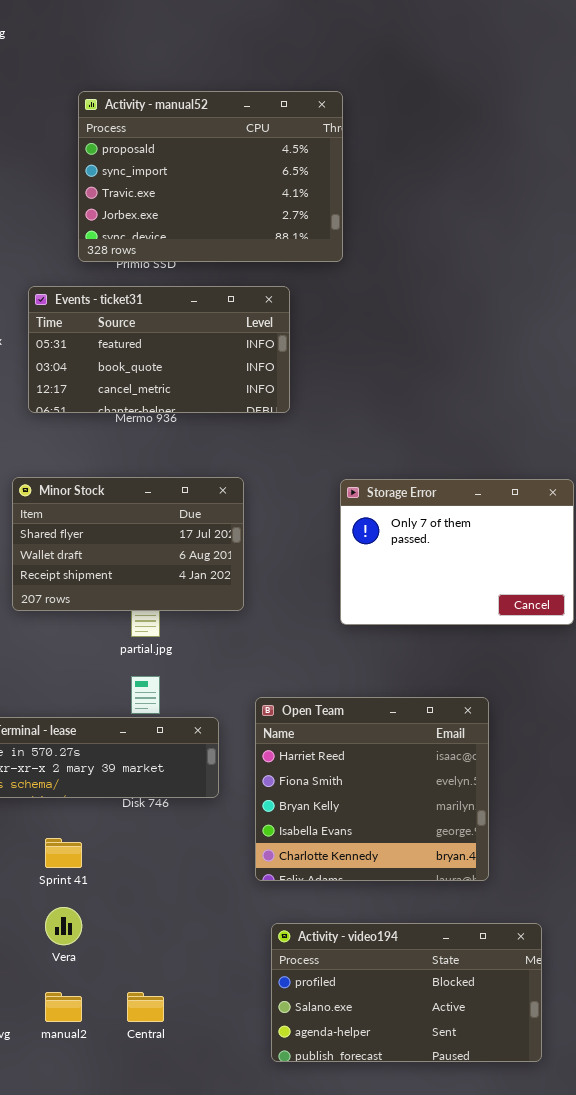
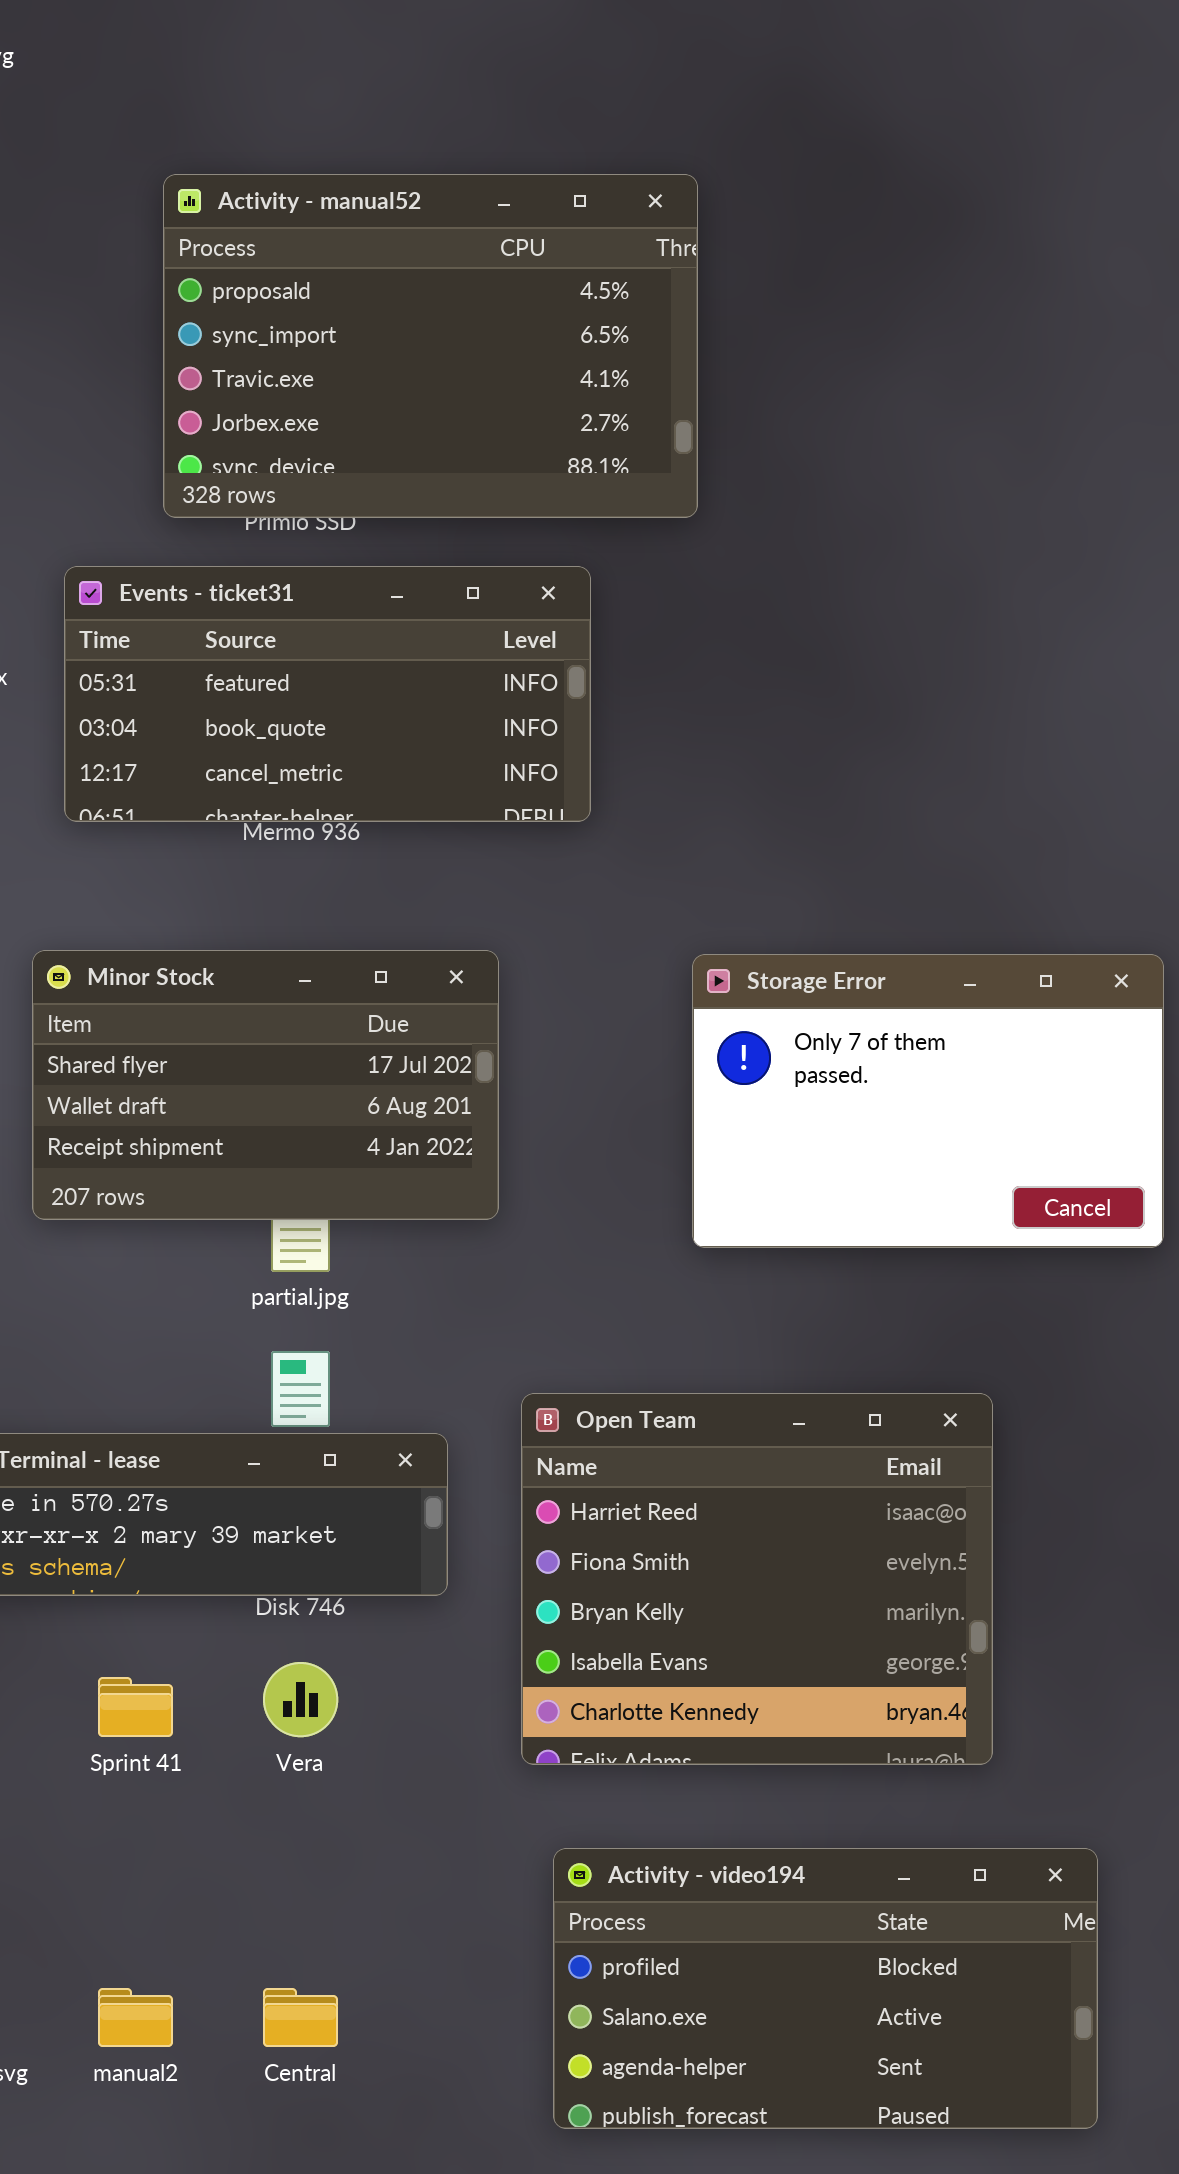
Vera: [45,907,82,945] -> [263,1662,338,1737], moved

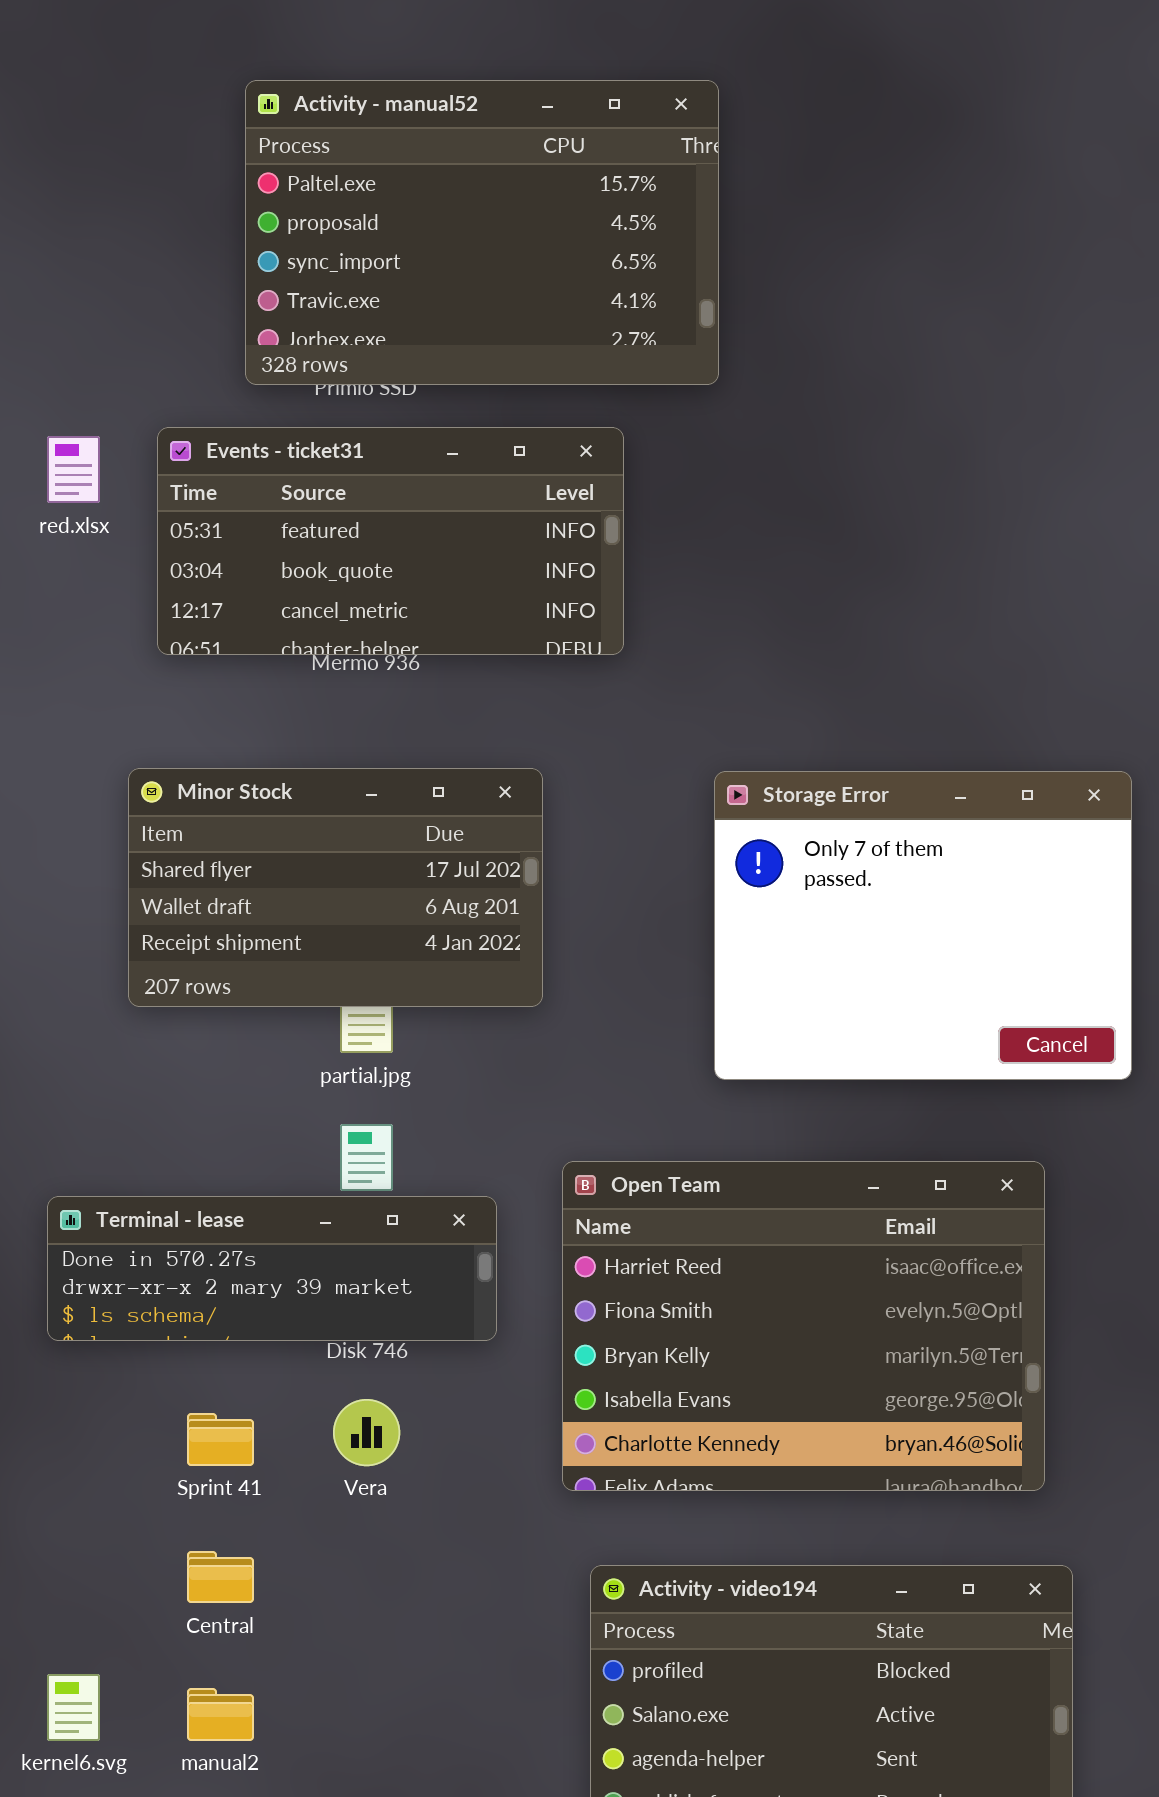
Activity - manual52: [163,174,698,518] -> [245,80,719,385], scrolled up 1 row
Storage Error: [692,954,1164,1248] -> [714,771,1132,1080], resized
Open Team: [521,1393,993,1765] -> [562,1161,1045,1491], resized
Central: [263,1988,338,2047] -> [187,1551,254,1603], moved

